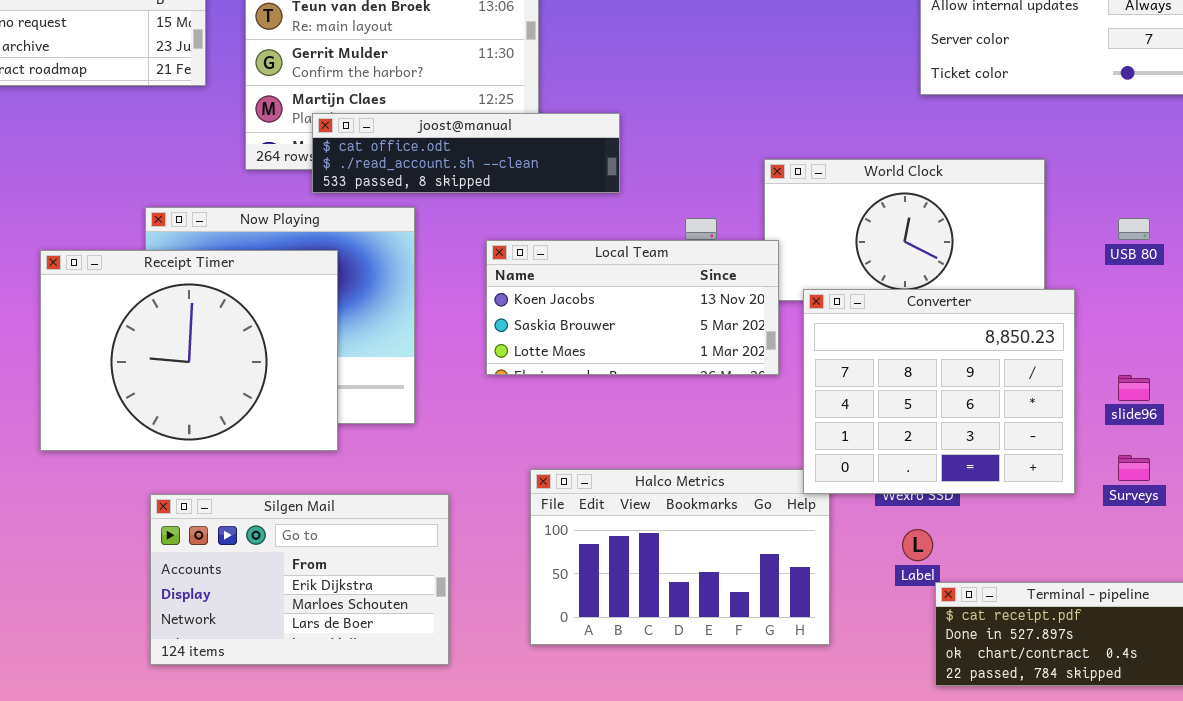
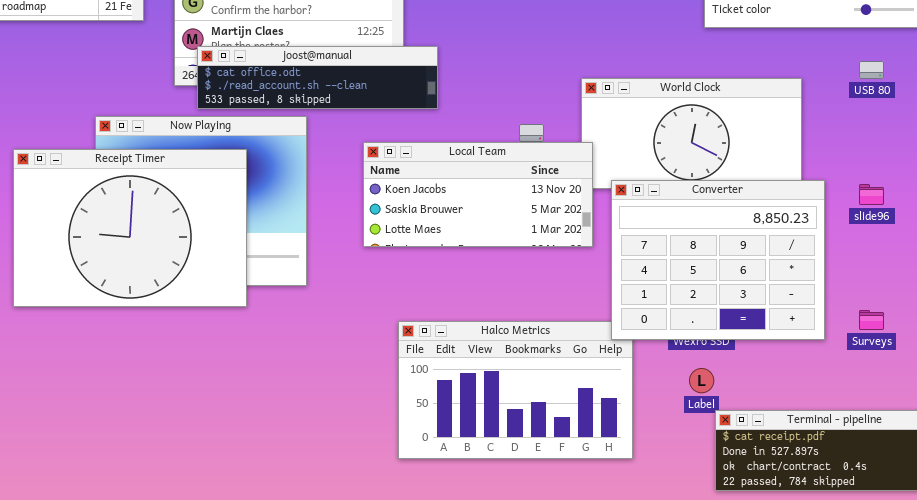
joost@manual: [312,113,620,193] -> [197,46,438,109], moved
USB 80: [1118,218,1150,240] -> [859,61,884,79], moved
slide96: [1118,375,1150,401] -> [859,184,884,205], moved
Silgen Mail: [150,494,449,665] -> none, closed

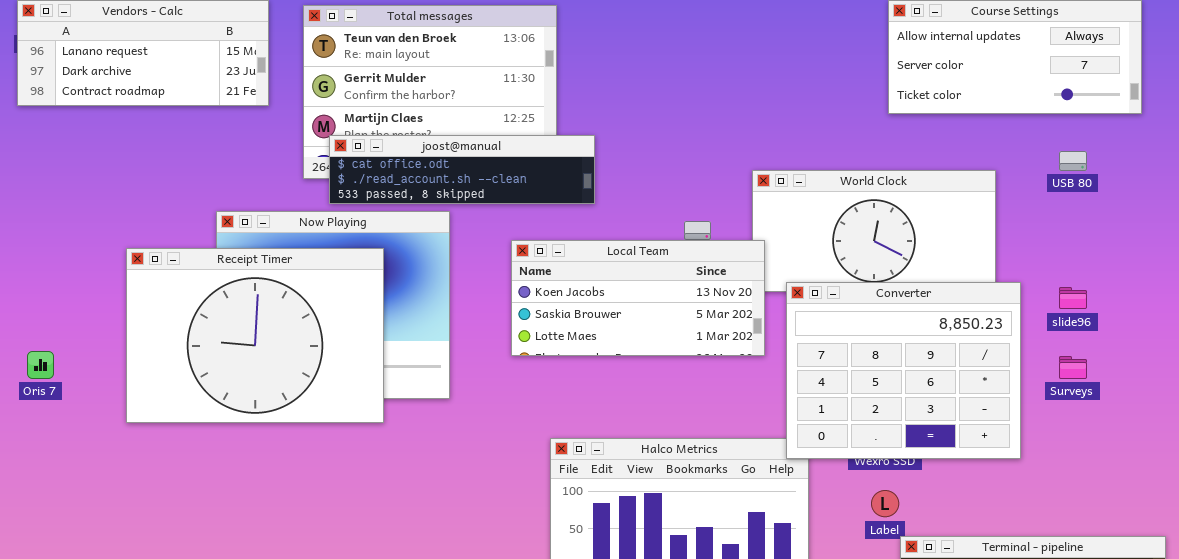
Surveys: [859,310,884,330] -> [1059,356,1087,379], moved

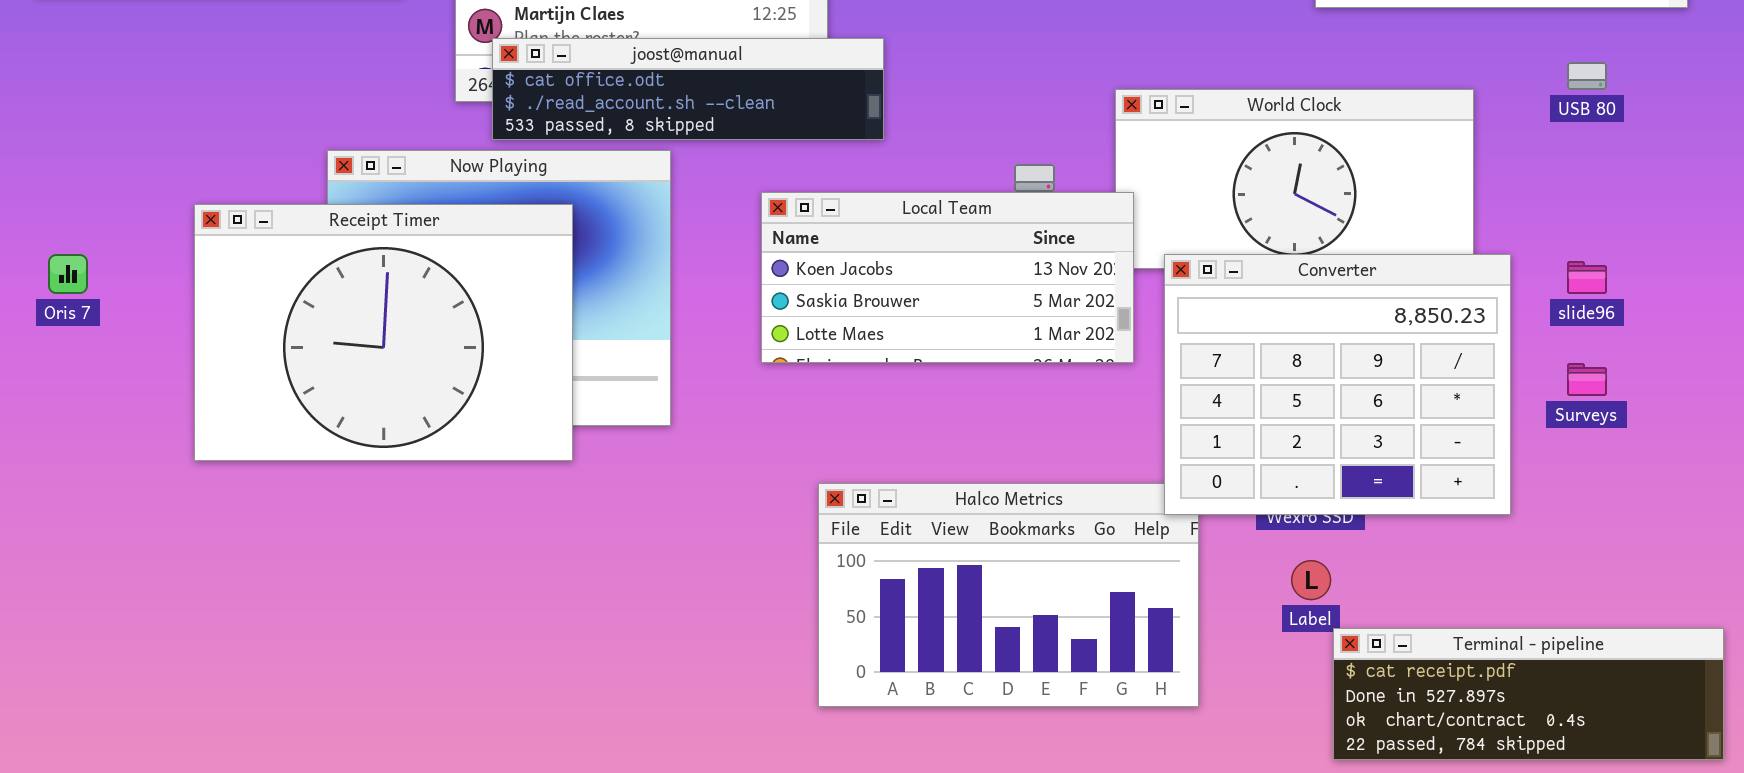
Oris 7: [27,351,54,379] -> [48,254,88,294], moved

